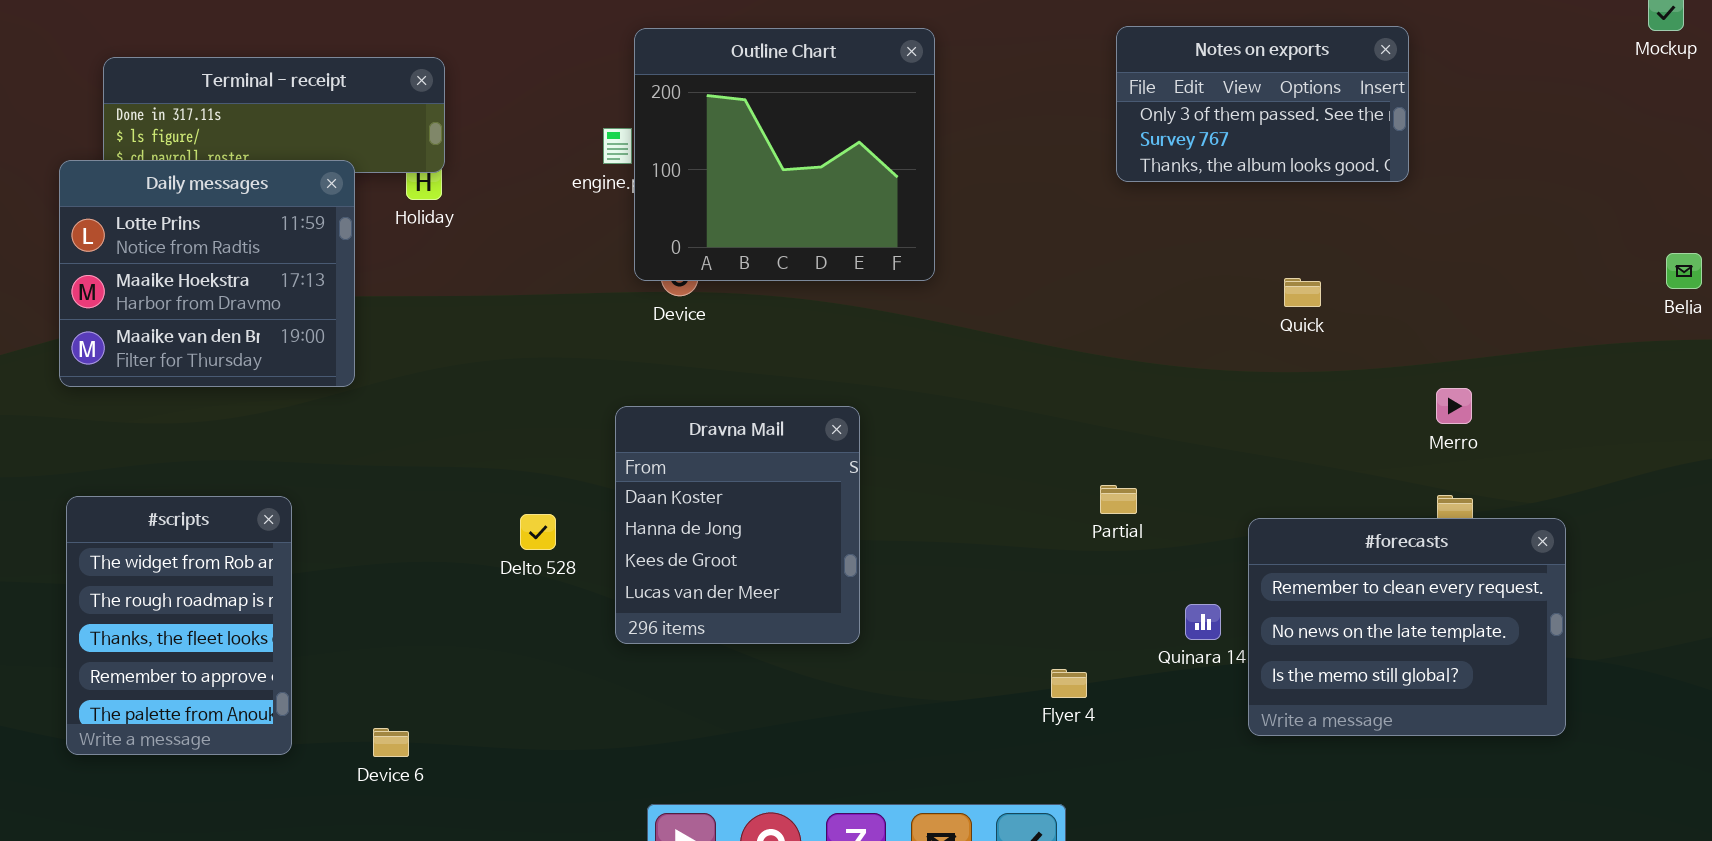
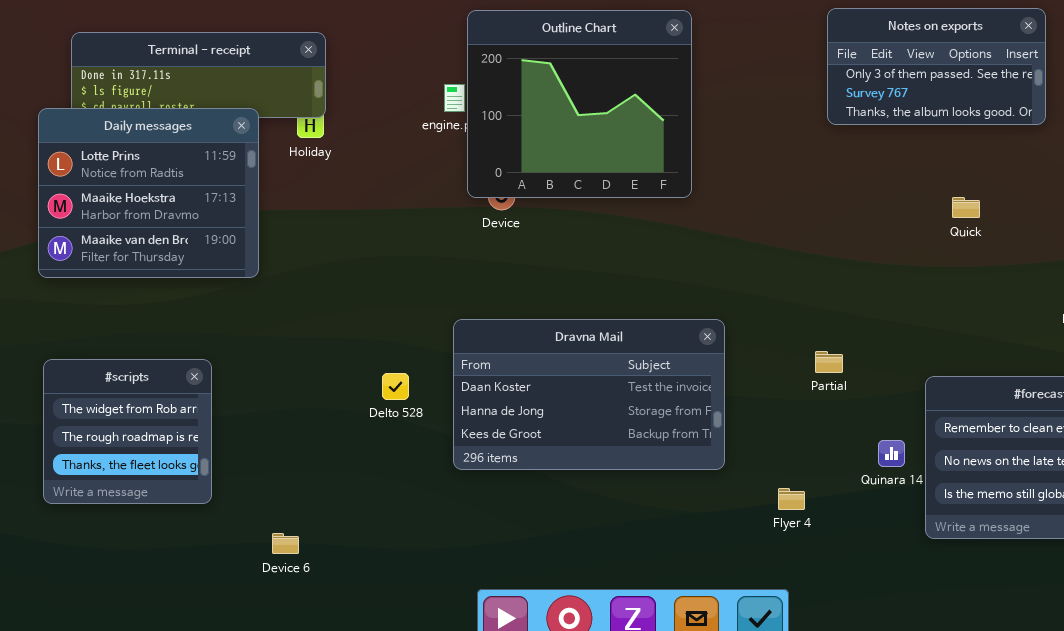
Dravna Mail: [615,406,860,644] -> [453,319,725,470], resized
#scripts: [66,496,292,755] -> [43,359,212,504], resized

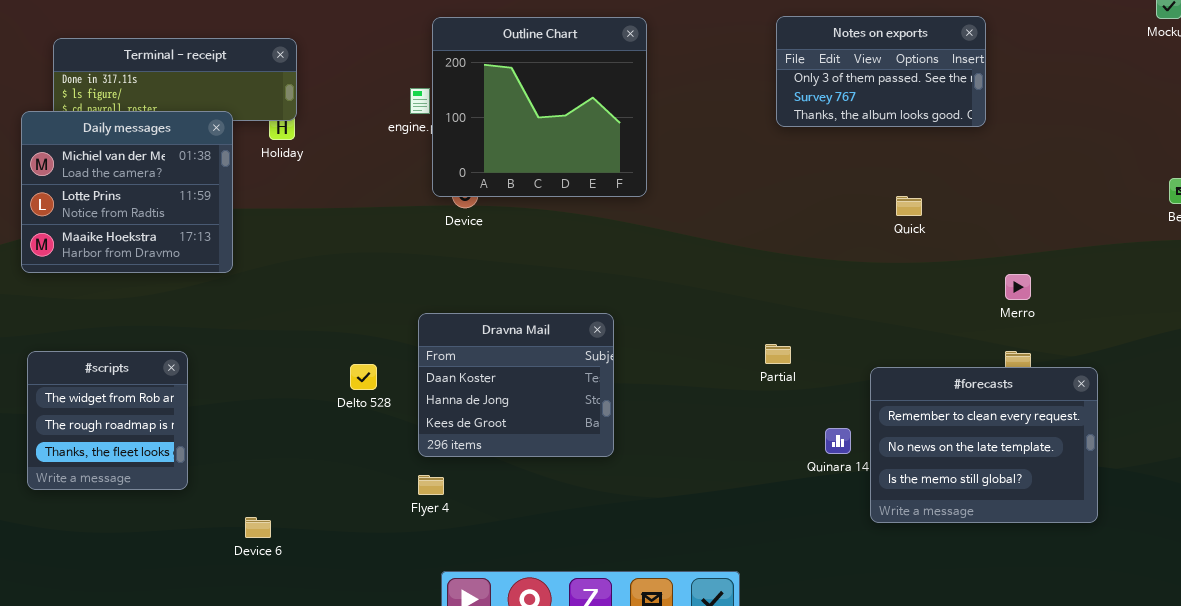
Daily messages: [38,108,259,278] -> [21,111,233,273], scrolled up 1 row
Dravna Mail: [453,319,725,470] -> [418,313,614,457], resized
Flyer 4: [778,488,805,510] -> [418,475,444,495], moved

